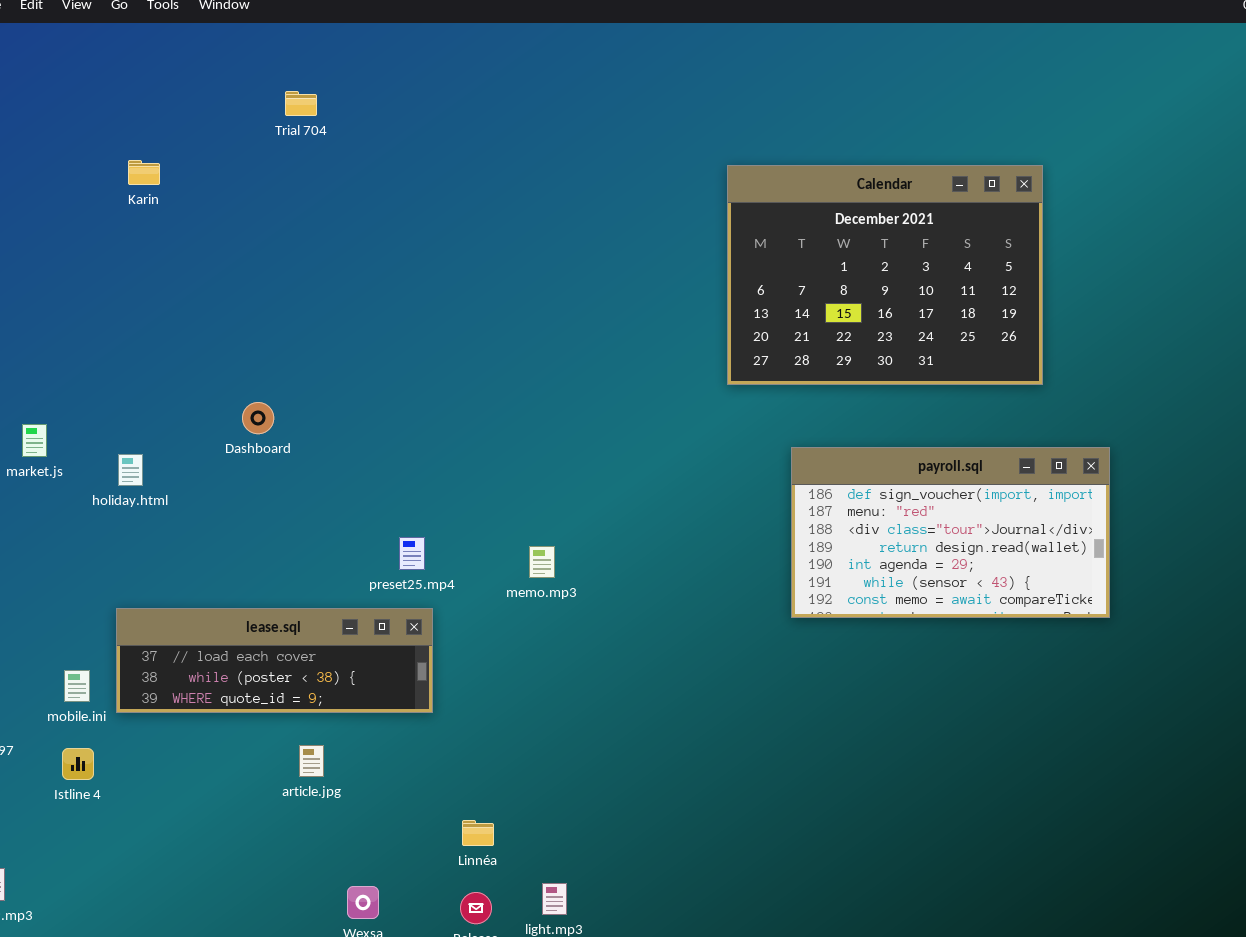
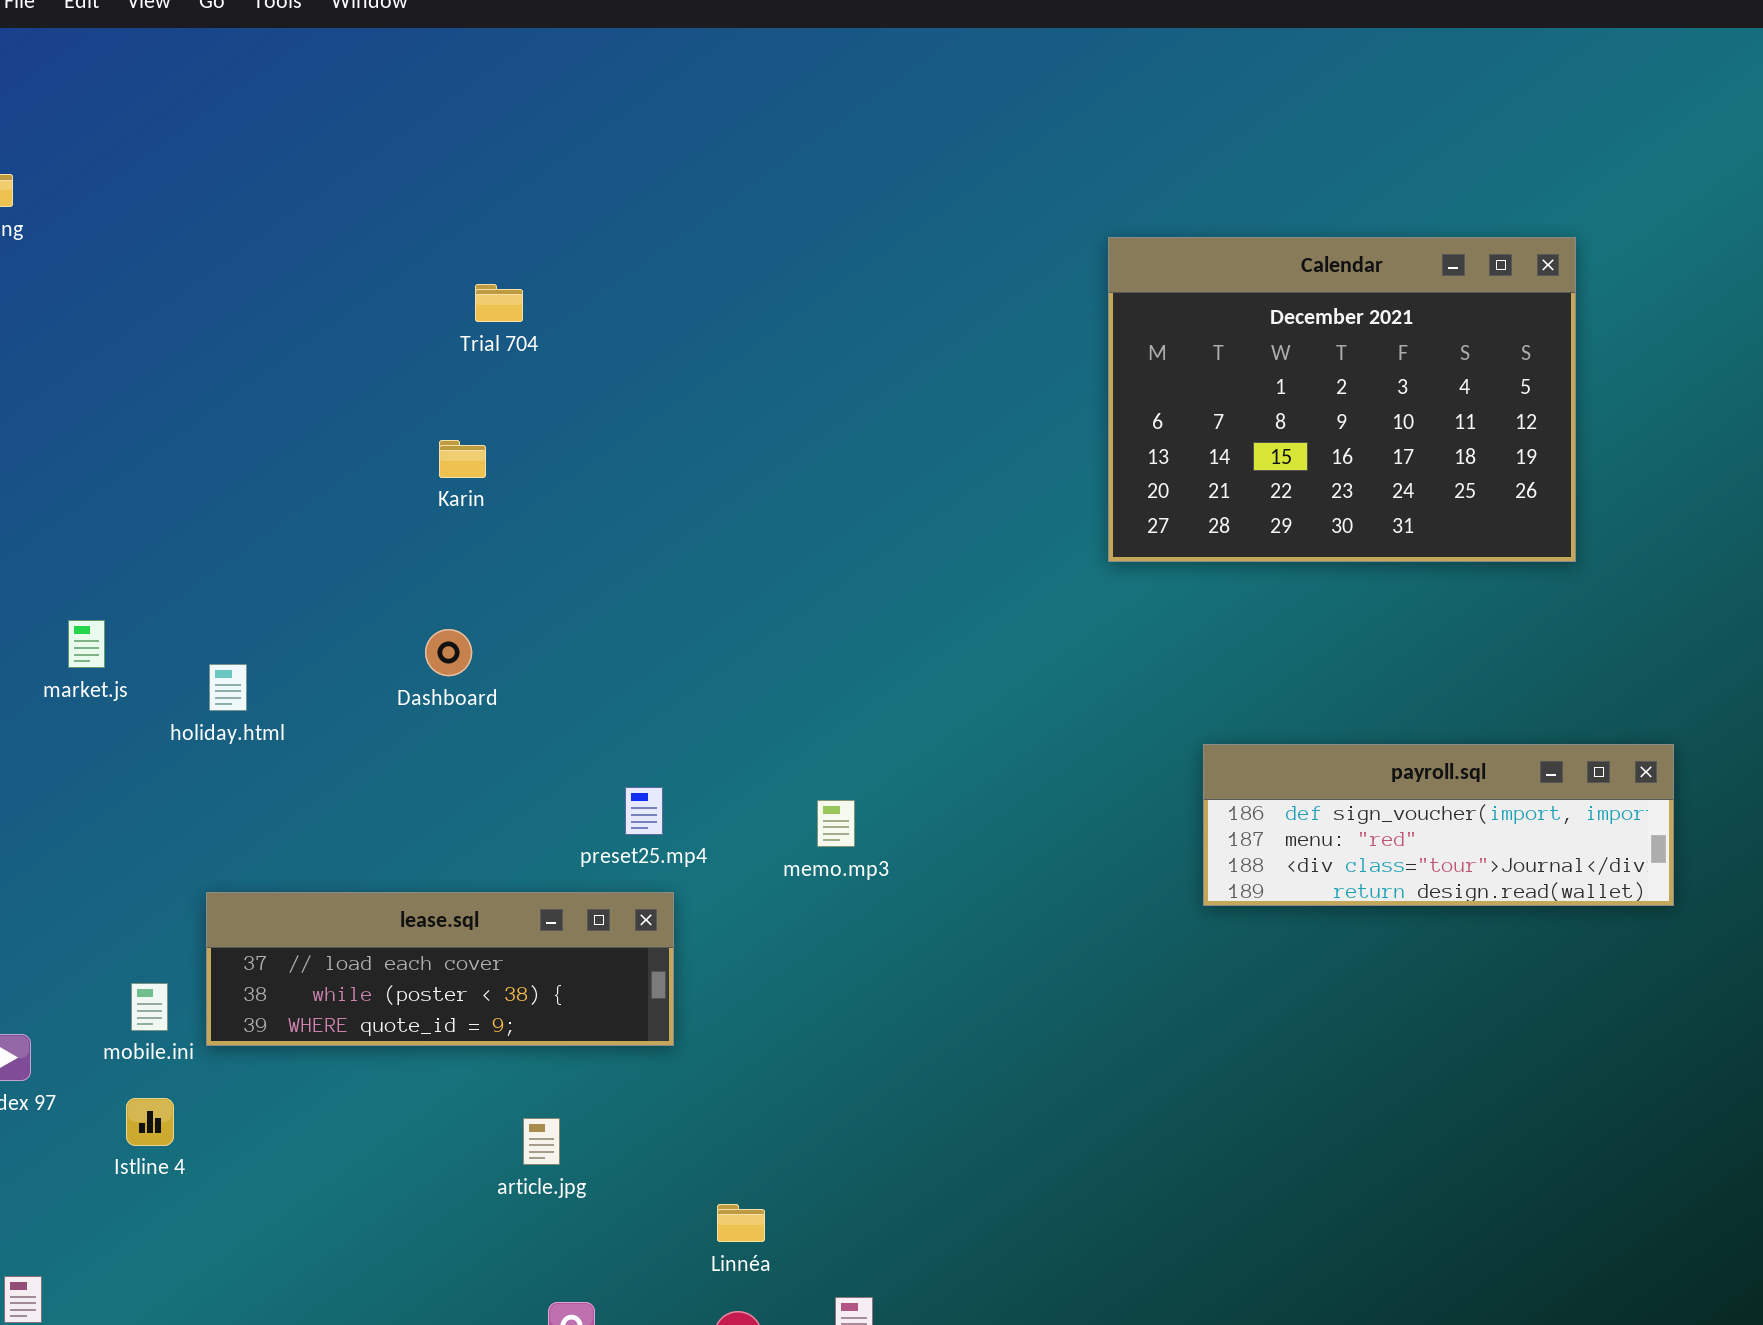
Trial 704: [285,91,317,116] -> [475,284,523,322], moved
Karin: [128,160,160,185] -> [439,440,486,478], moved
Dashboard: [242,402,274,434] -> [425,629,472,676], moved
payroll.sql: [791,447,1110,618] -> [1203,744,1674,906], resized
article.jpg: [299,745,324,777] -> [523,1118,560,1165], moved

